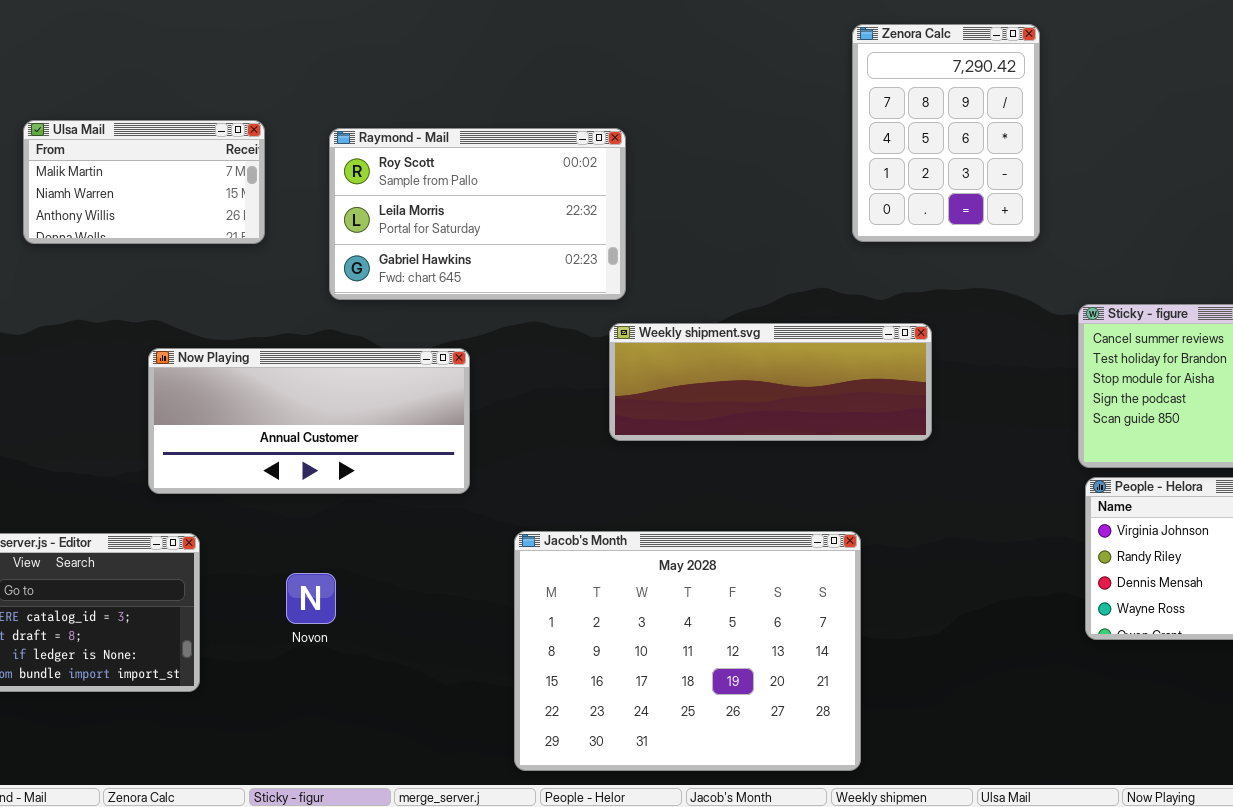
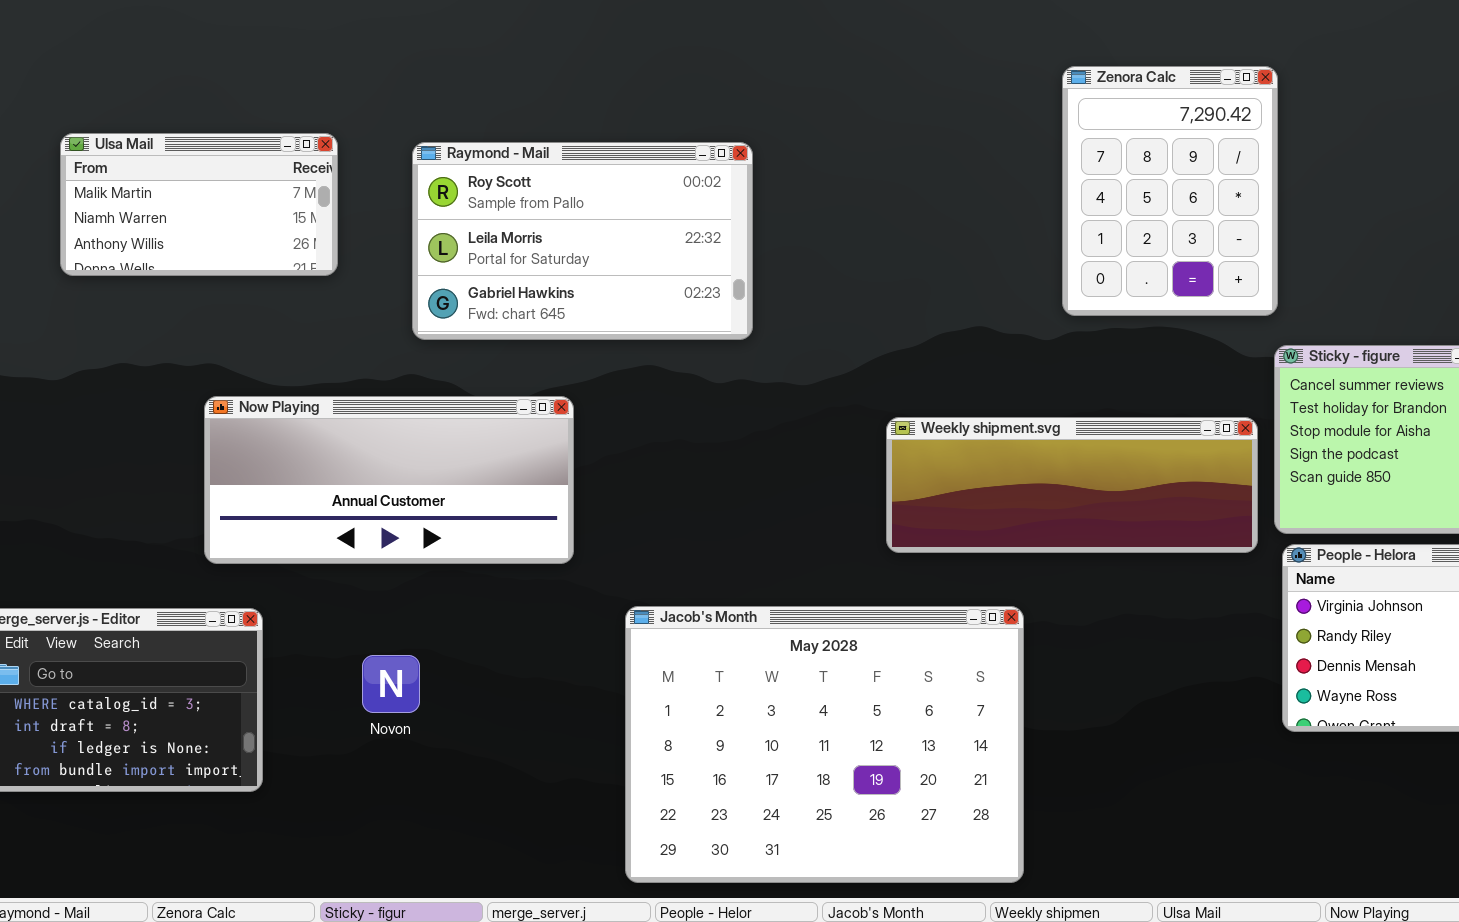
Zenora Calc: [852,24,1040,242] -> [1062,66,1278,316], moved
Weekly shipment.svg: [609,323,932,441] -> [886,417,1258,553], moved

